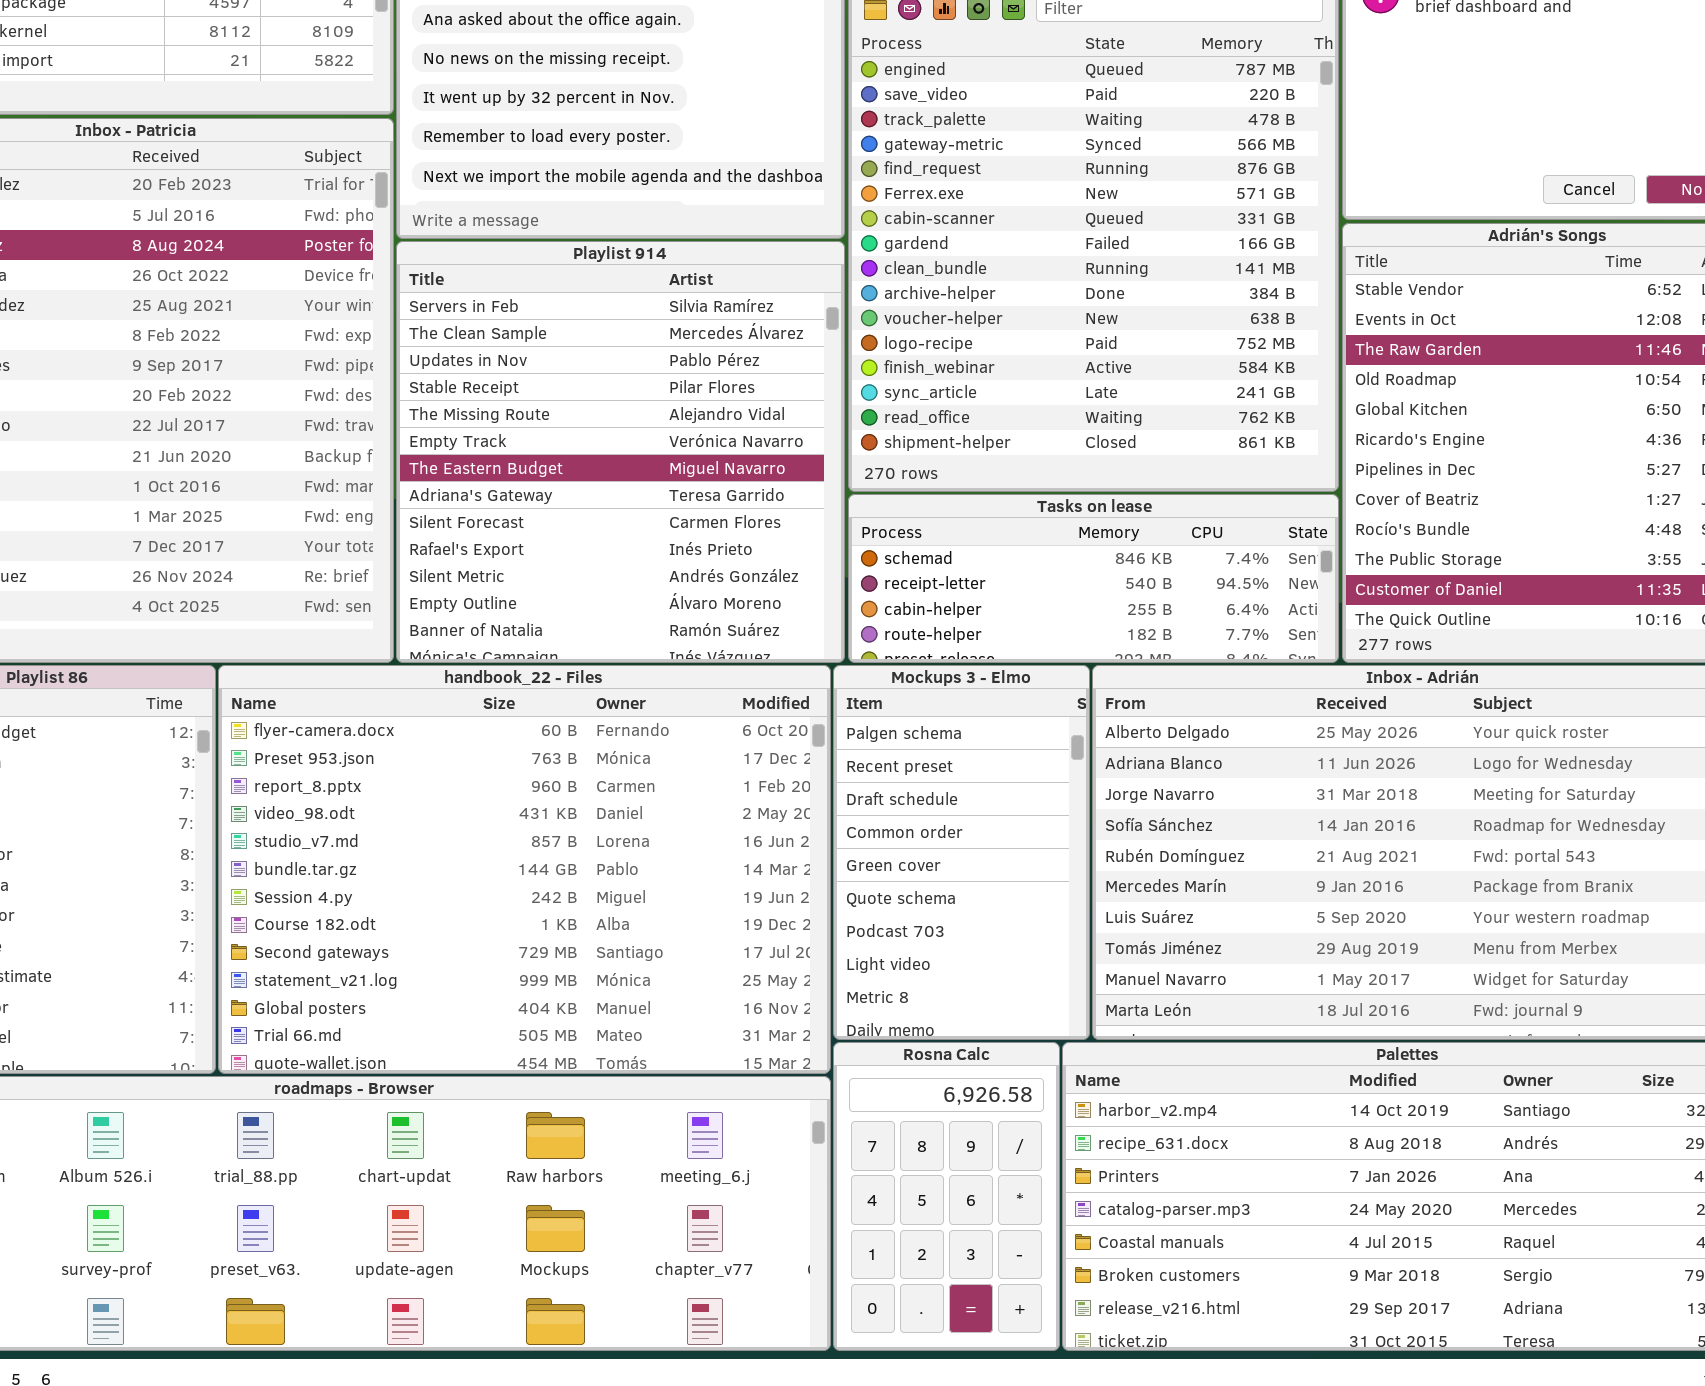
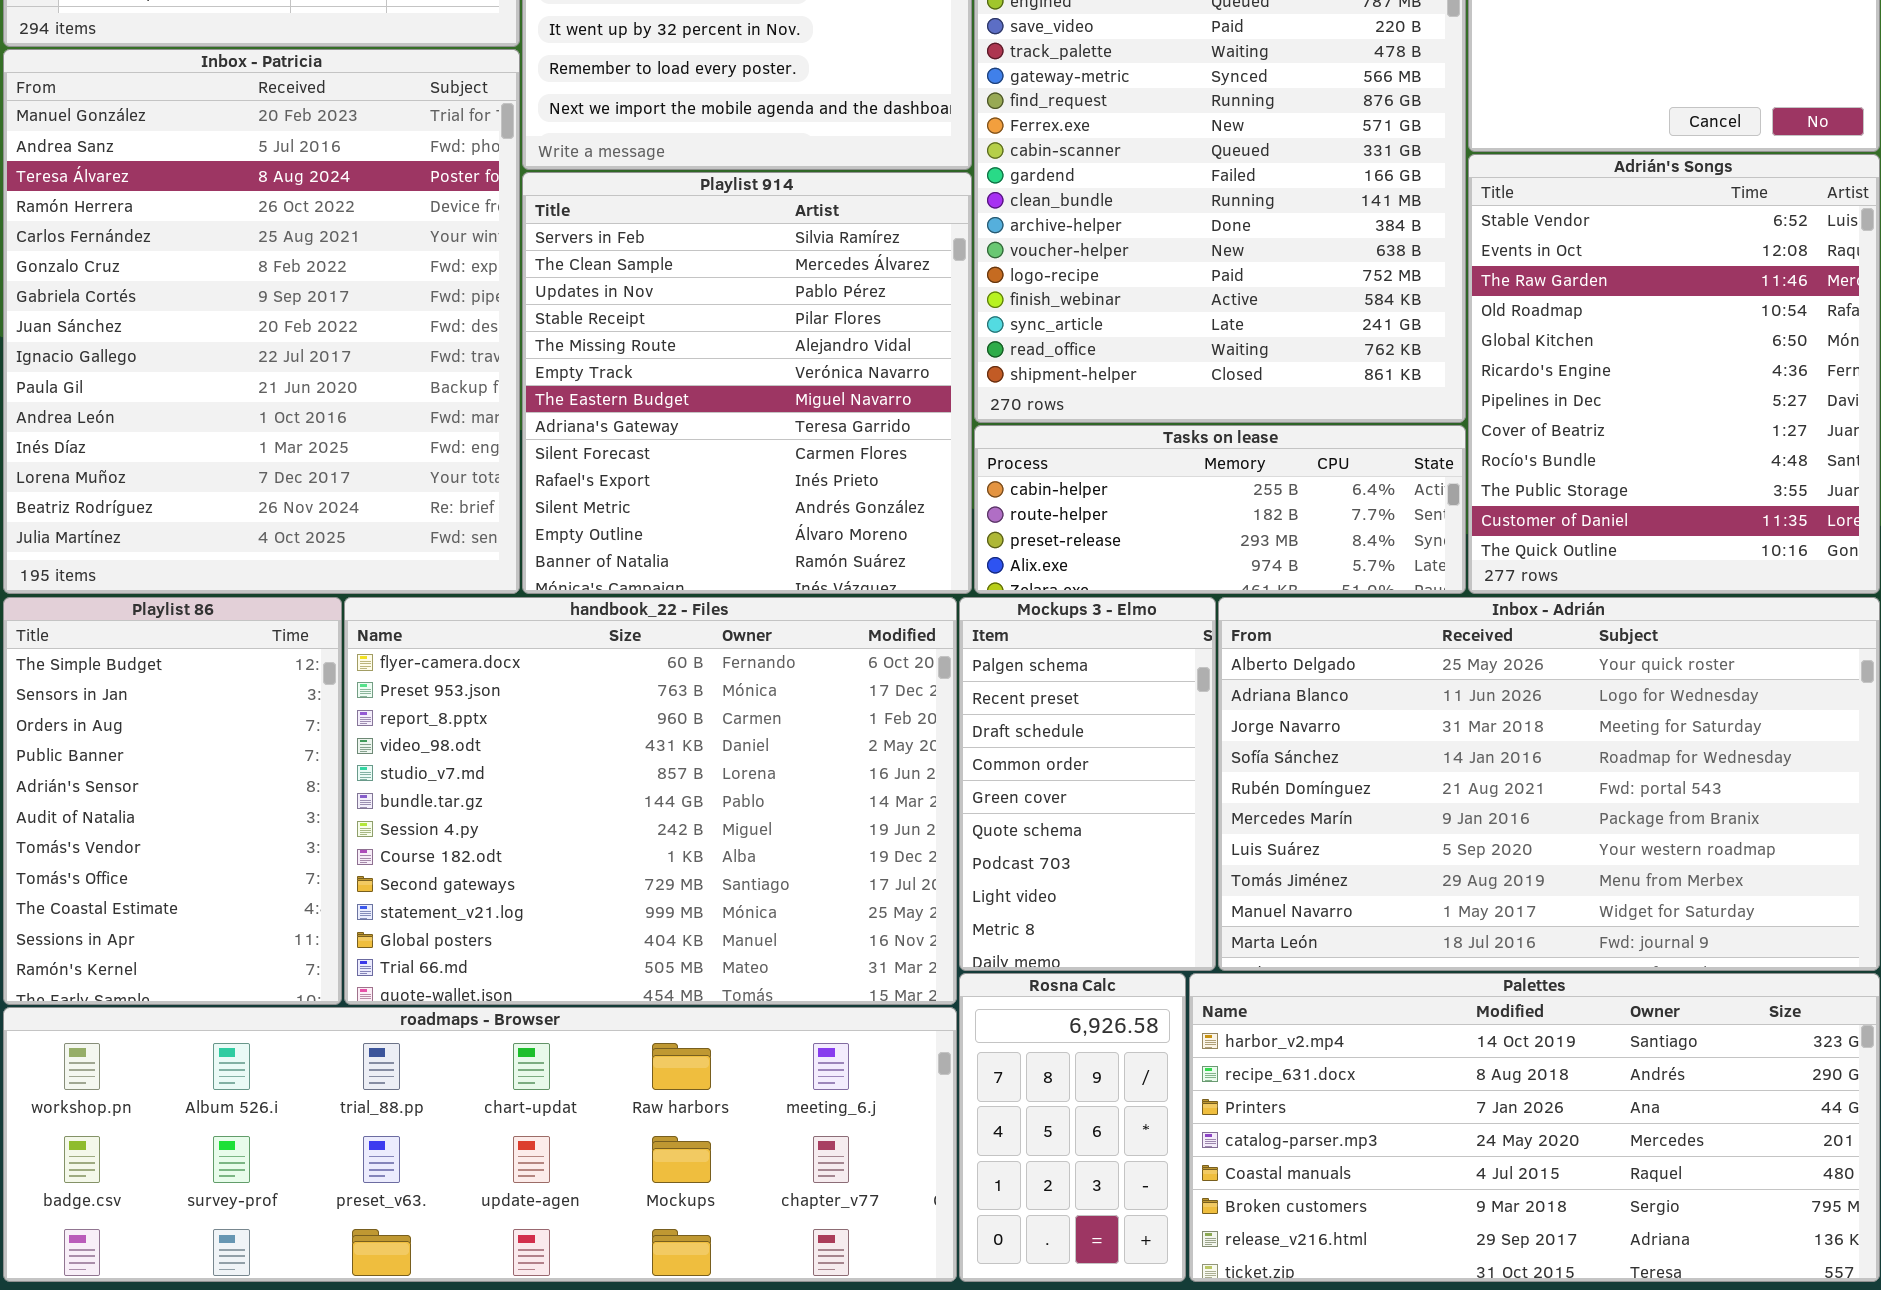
Tasks on lease: [848,494,1339,663] -> [974,425,1466,594], scrolled down 2 rows

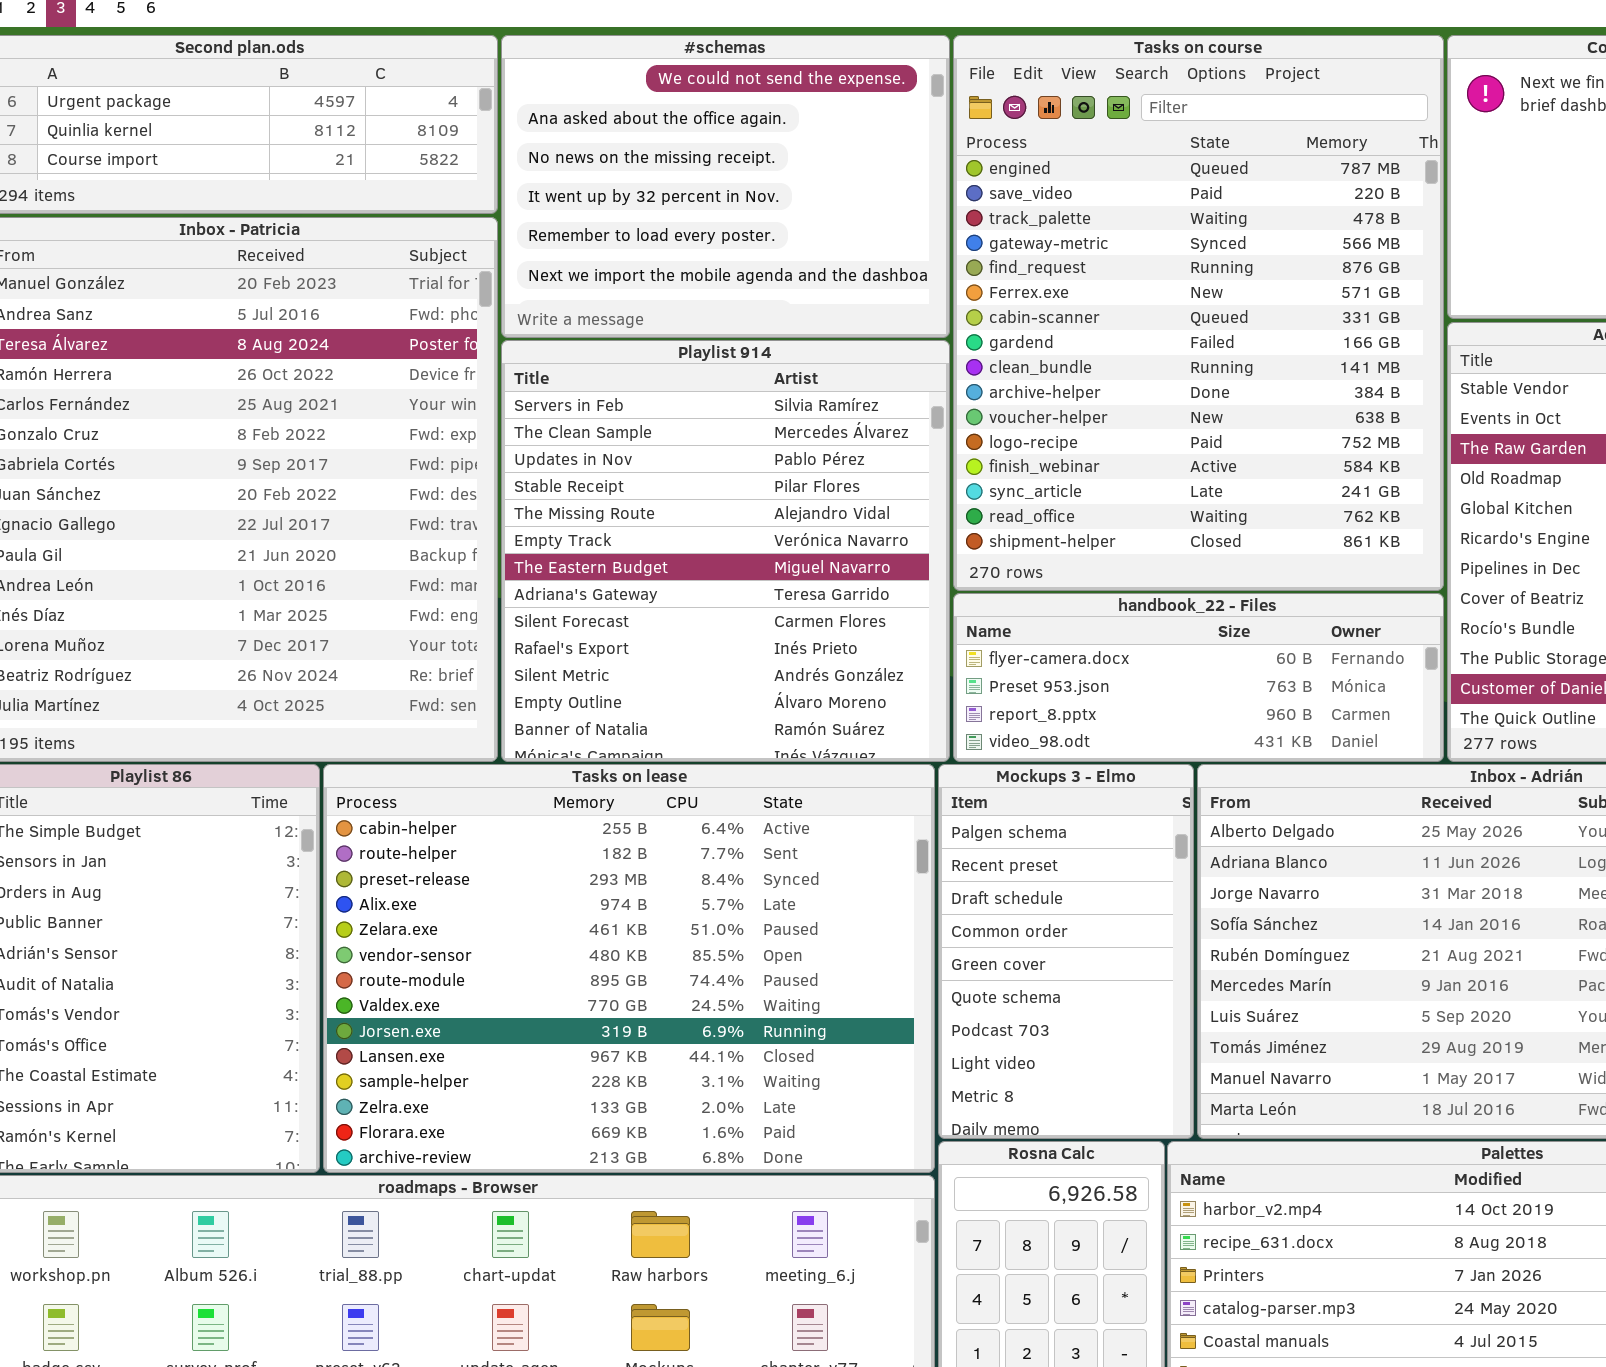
Tasks on lease: [974,425,1466,594] -> [323,764,935,1173], moved, resized
handbook_22 - Files: [344,597,957,1005] -> [953,593,1444,762], moved, resized

